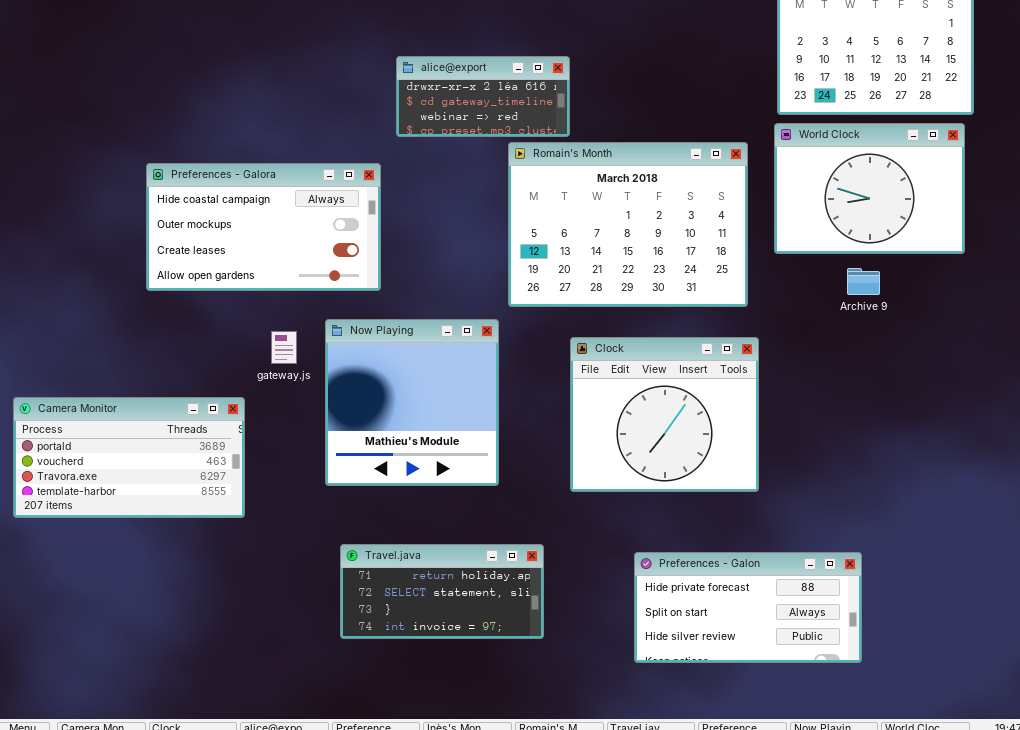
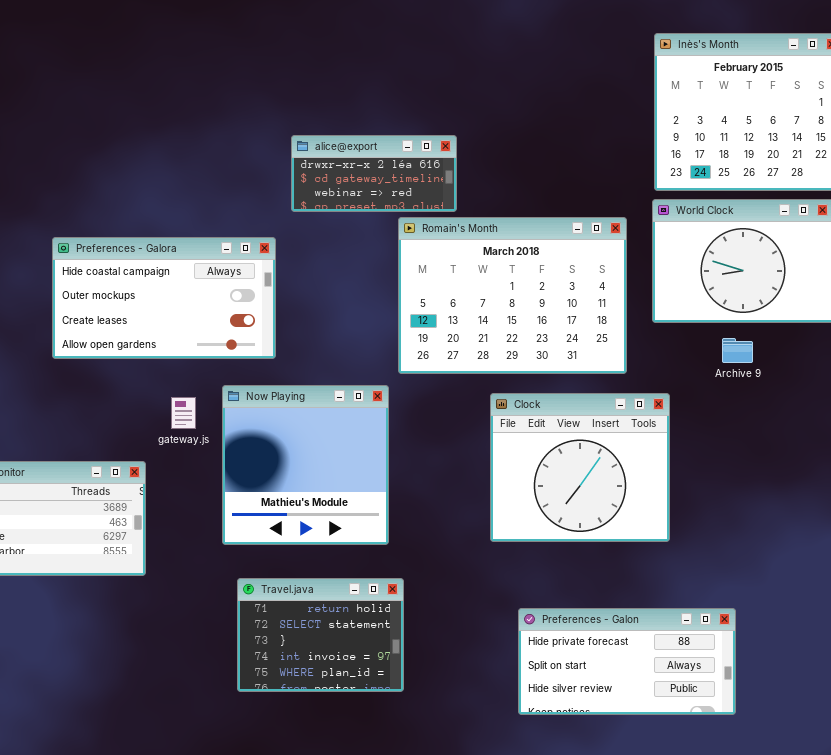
Clock: [570,337,759,492] -> [490,393,670,542], moved
Travel.java: [340,544,544,639] -> [237,578,404,692], resized

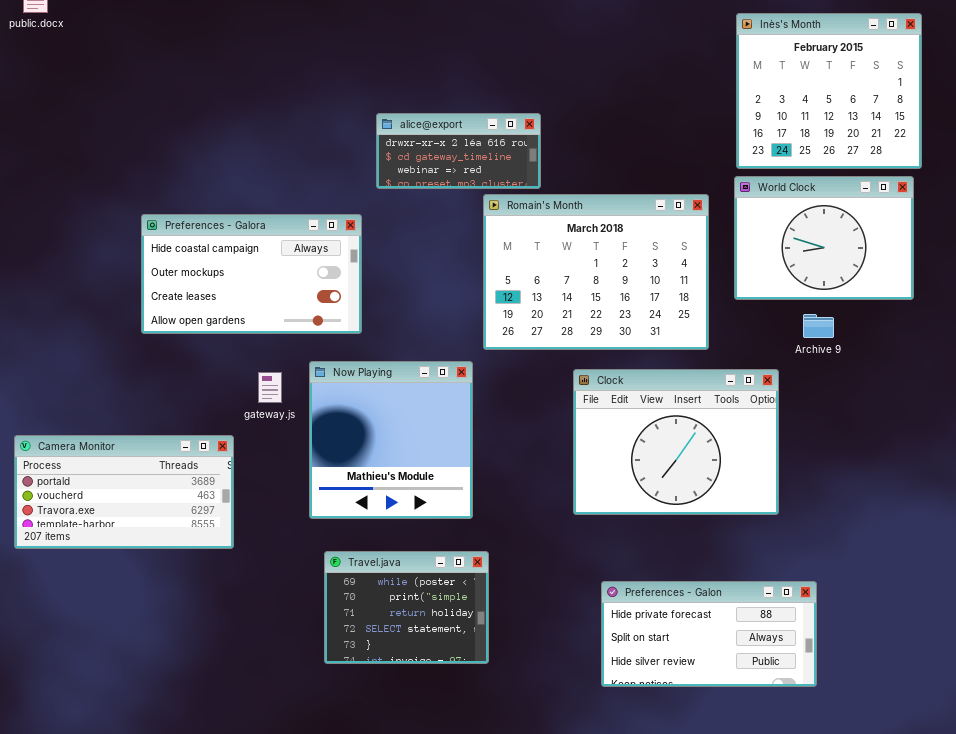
Clock: [490,393,670,542] -> [573,369,779,515], resized
Travel.java: [237,578,404,692] -> [324,551,489,664], scrolled up 2 rows

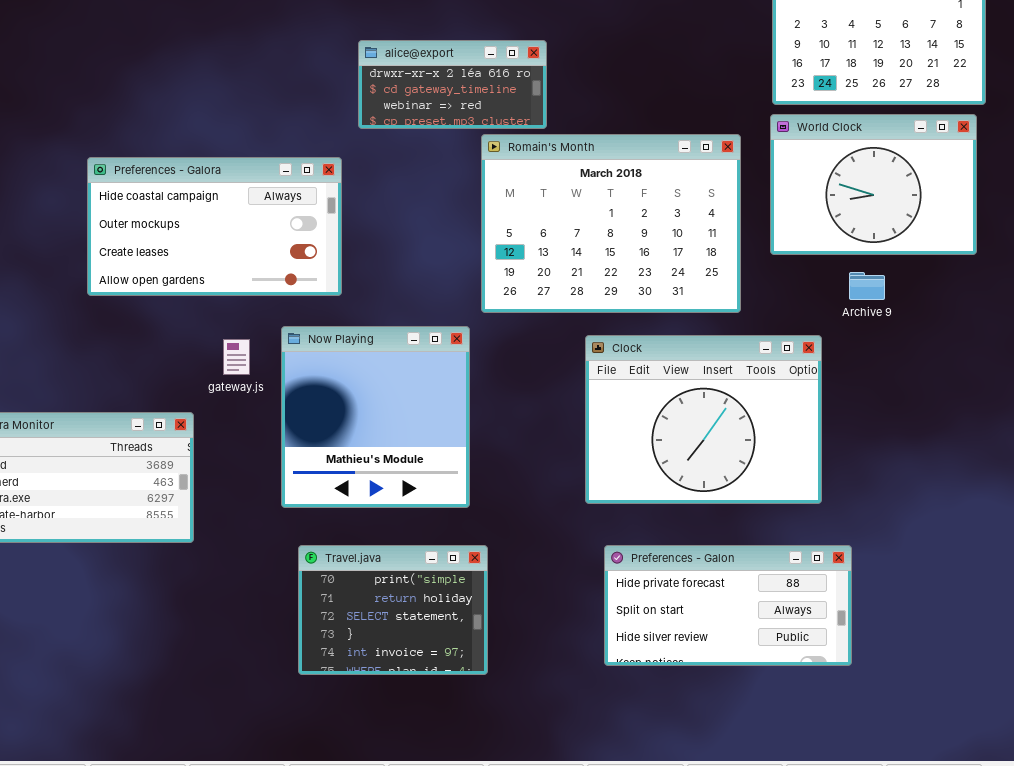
Travel.java: [324,551,489,664] -> [298,545,488,675], scrolled down 1 row
Preferences - Galon: [601,581,817,687] -> [604,545,852,666], moved

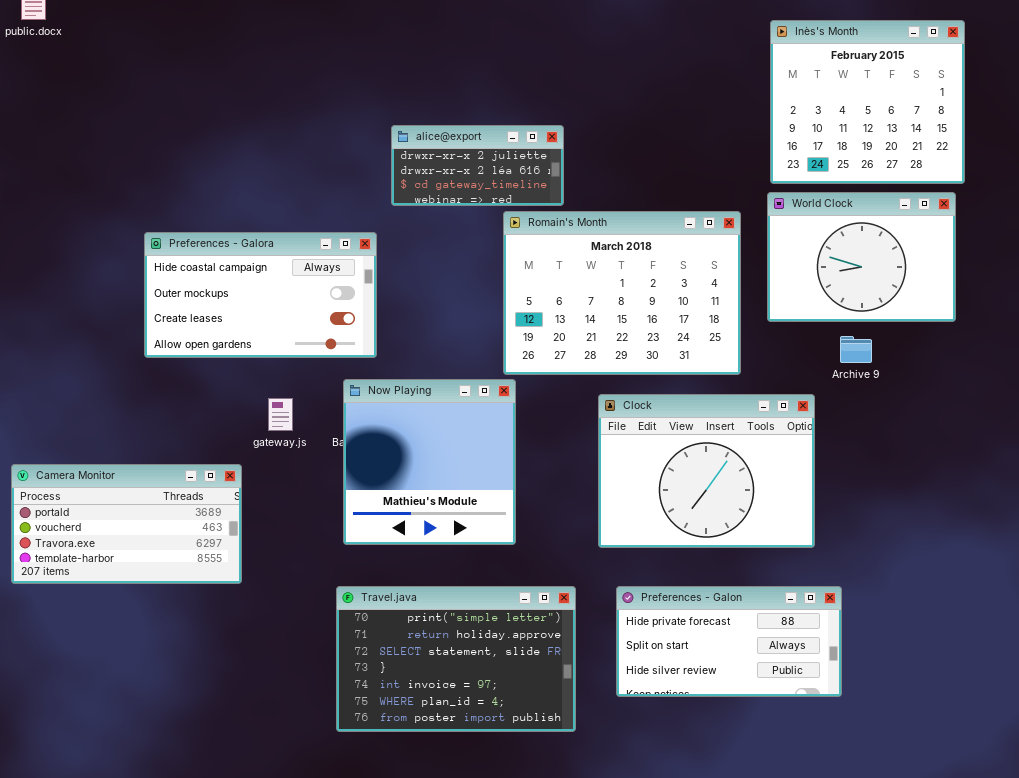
alice@export: [358,40,547,129] -> [391,125,564,206], scrolled up 1 row
Now Playing: [281,326,470,508] -> [343,379,516,545], moved
Travel.java: [298,545,488,675] -> [336,586,576,732], resized

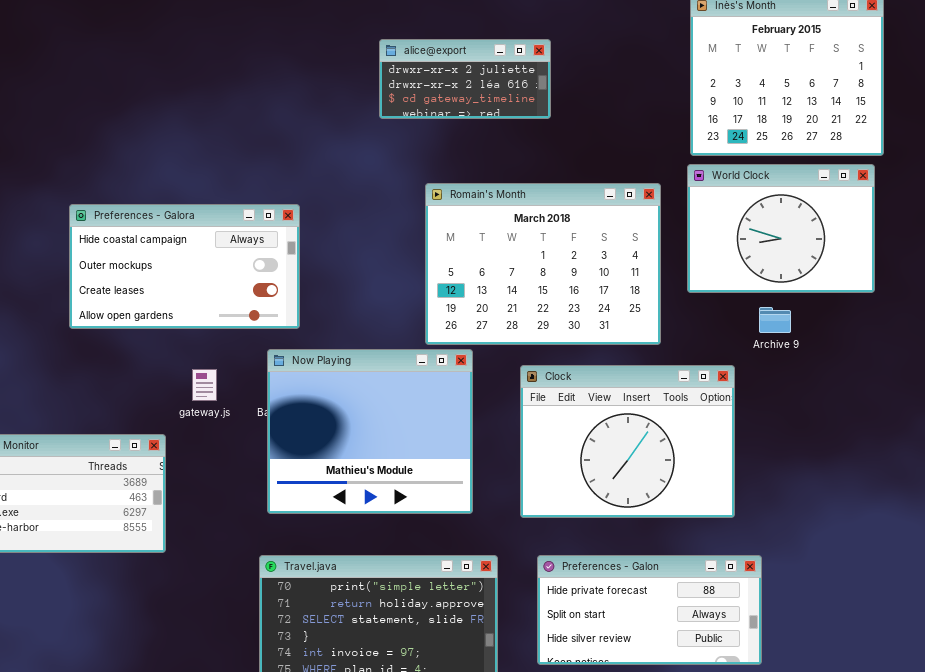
alice@export: [391,125,564,206] -> [379,39,551,119], moved
Now Playing: [343,379,516,545] -> [267,349,473,514], resized

